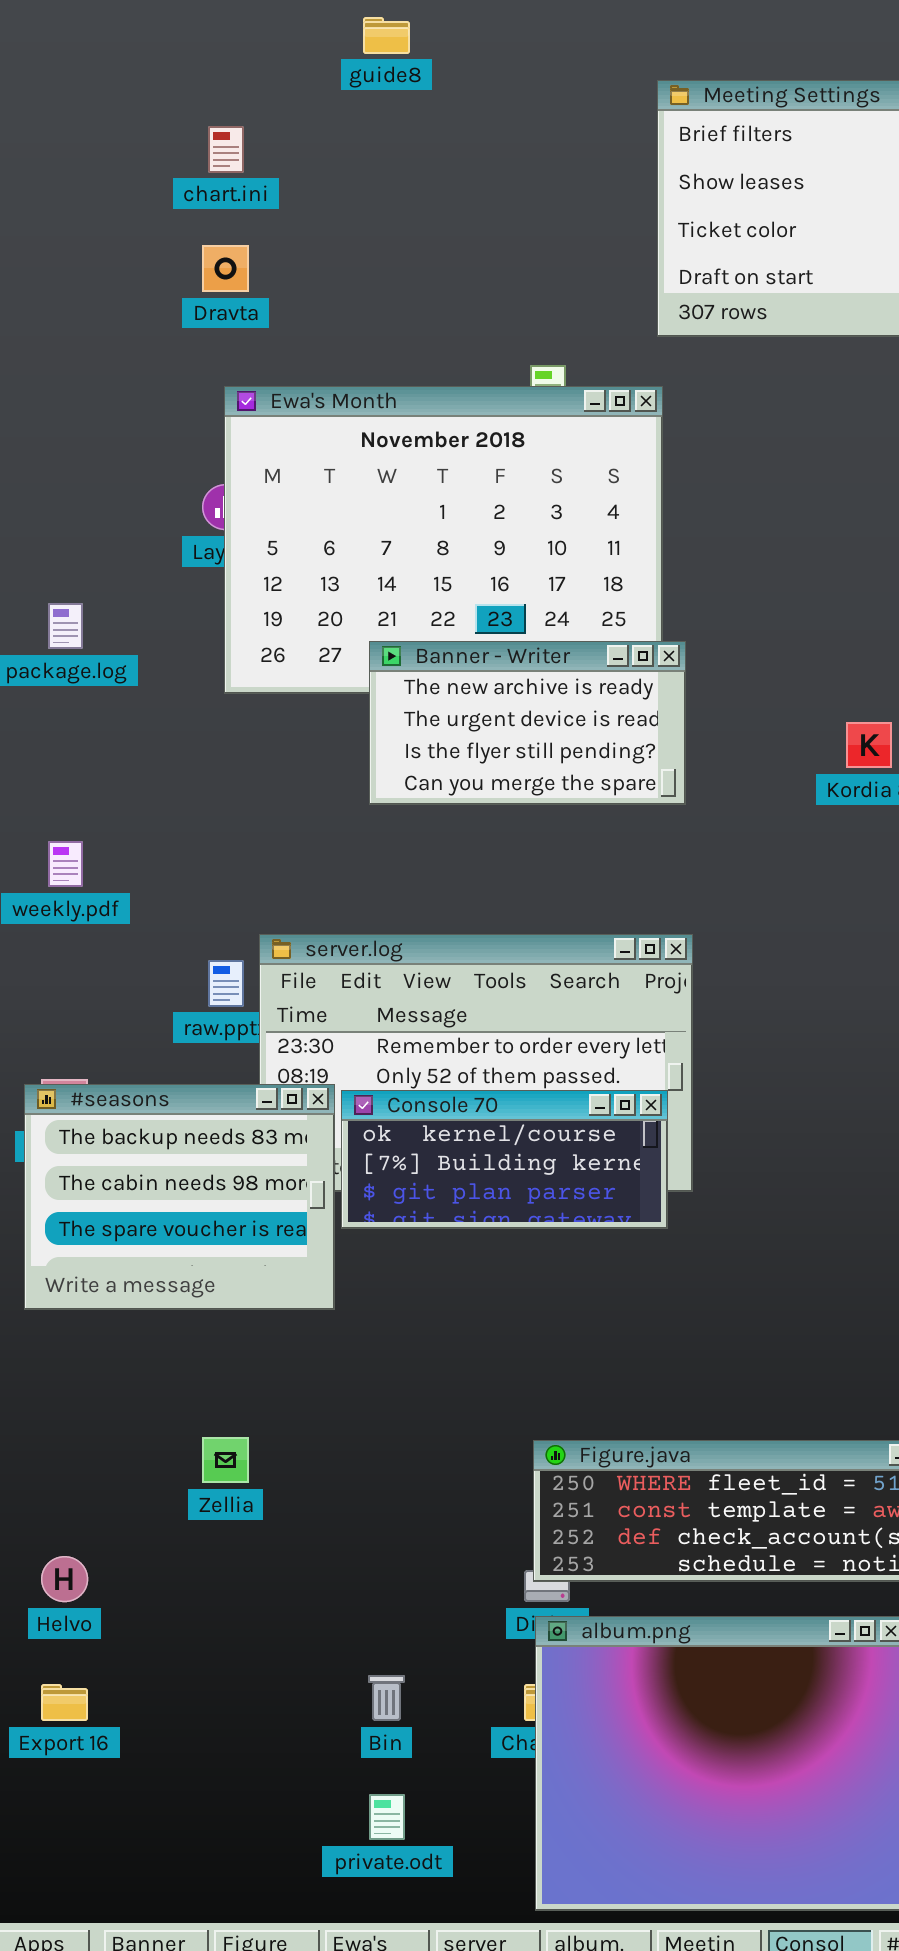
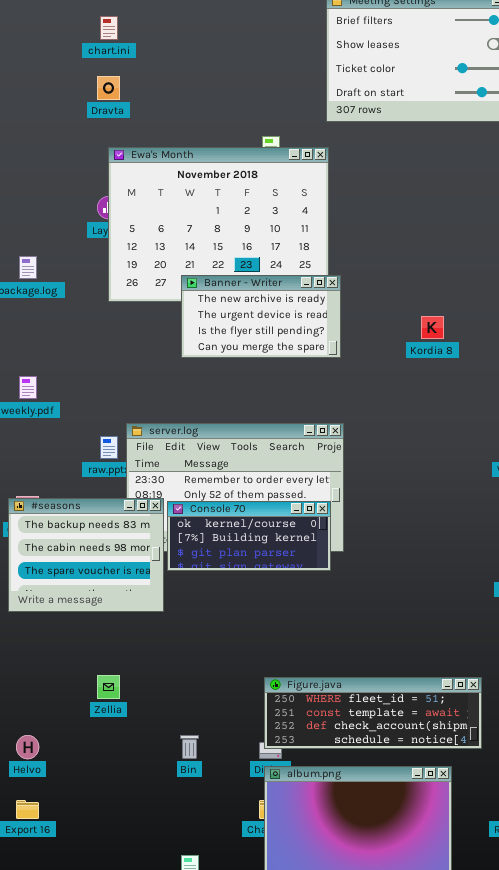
Bin: [368,1675,405,1721] -> [180,735,199,759], moved

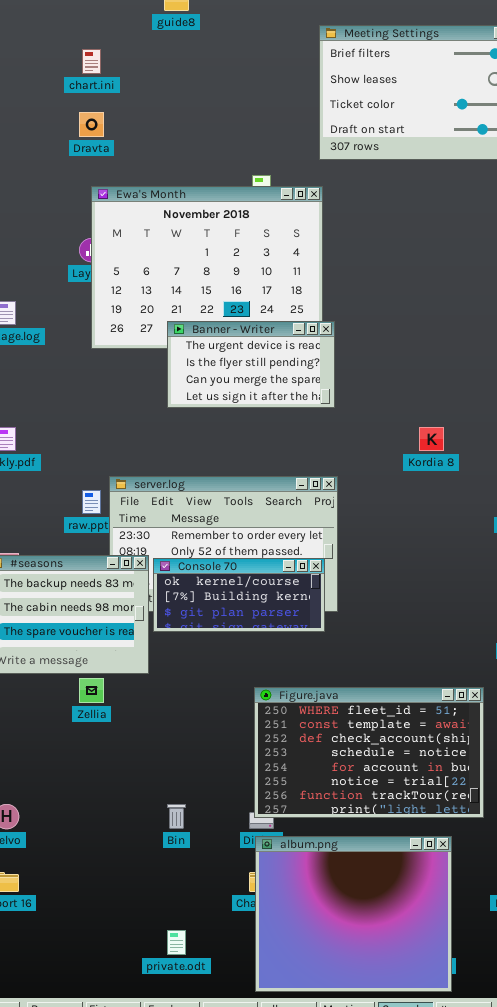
Banner - Writer: [181,275,341,358] -> [167,321,335,408], scrolled down 1 row
Kordia 8: [421,316,444,339] -> [419,427,444,451], moved
Zellia: [97,675,120,699] -> [79,678,104,703], moved
Figure.java: [264,677,482,749] -> [254,687,484,818], resized

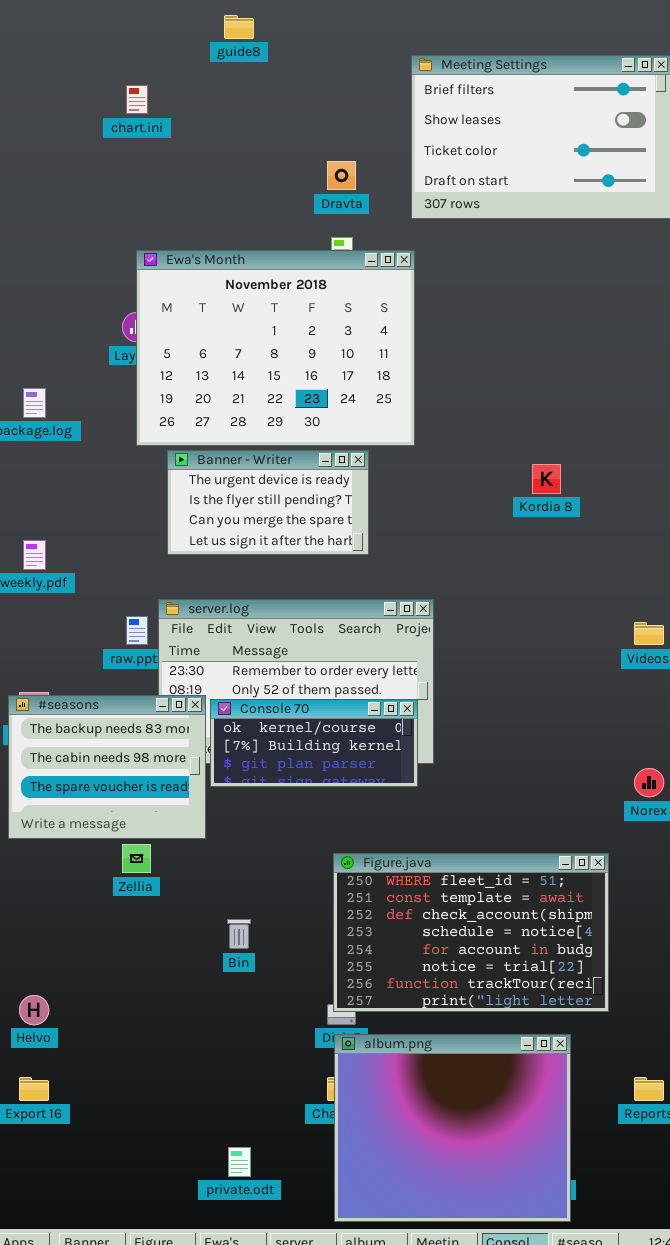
Dravta: [79,112,104,137] -> [327,161,356,190], moved
Banner - Writer: [167,321,335,408] -> [167,450,369,555], moved
Kordia 8: [419,427,444,451] -> [532,464,561,494], moved
Bin: [167,804,186,829] -> [227,919,251,949], moved

